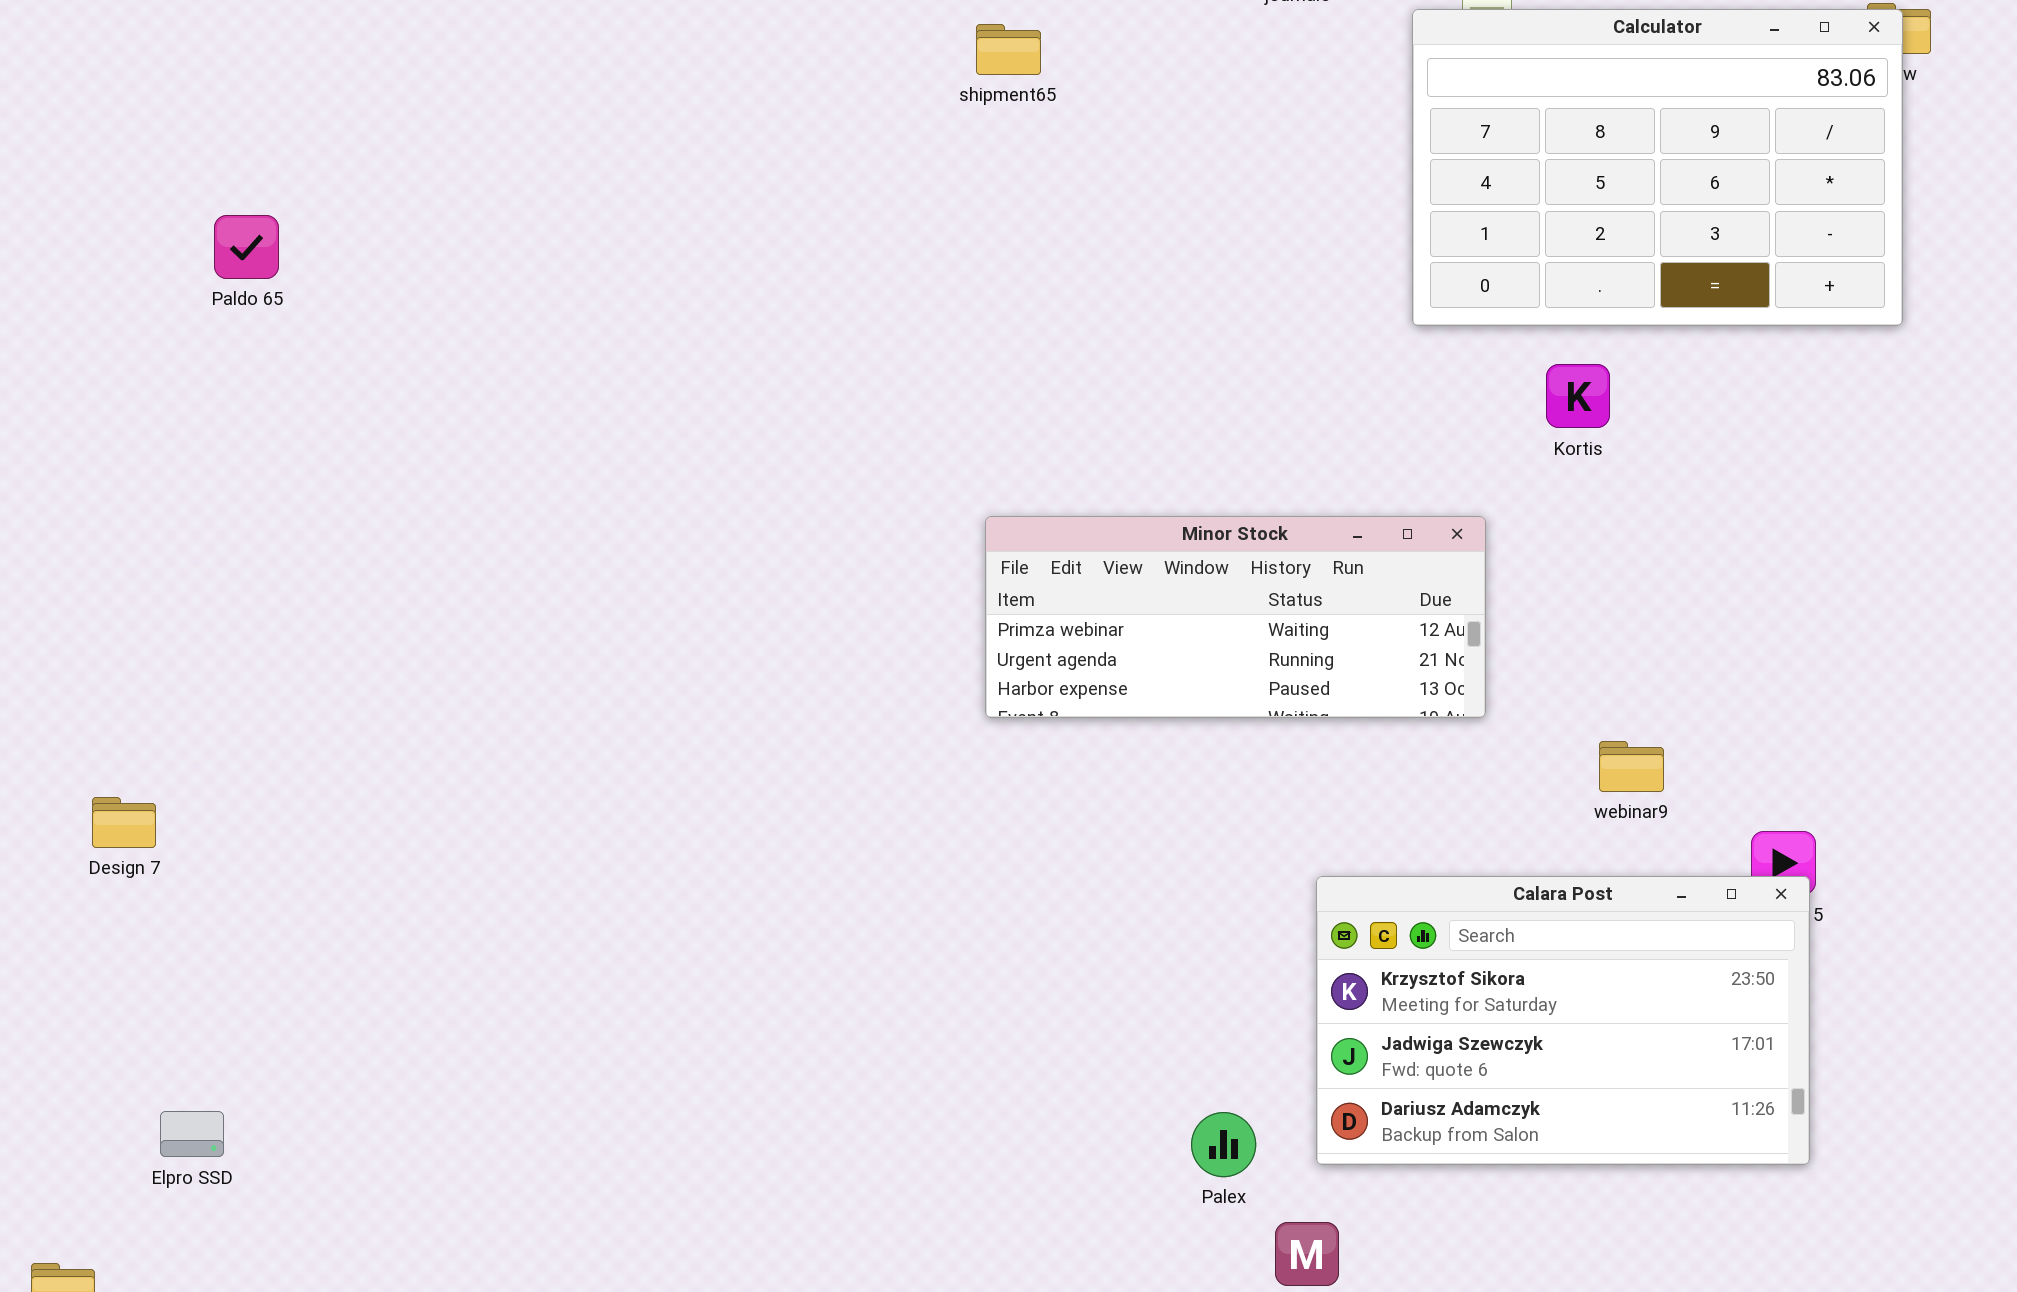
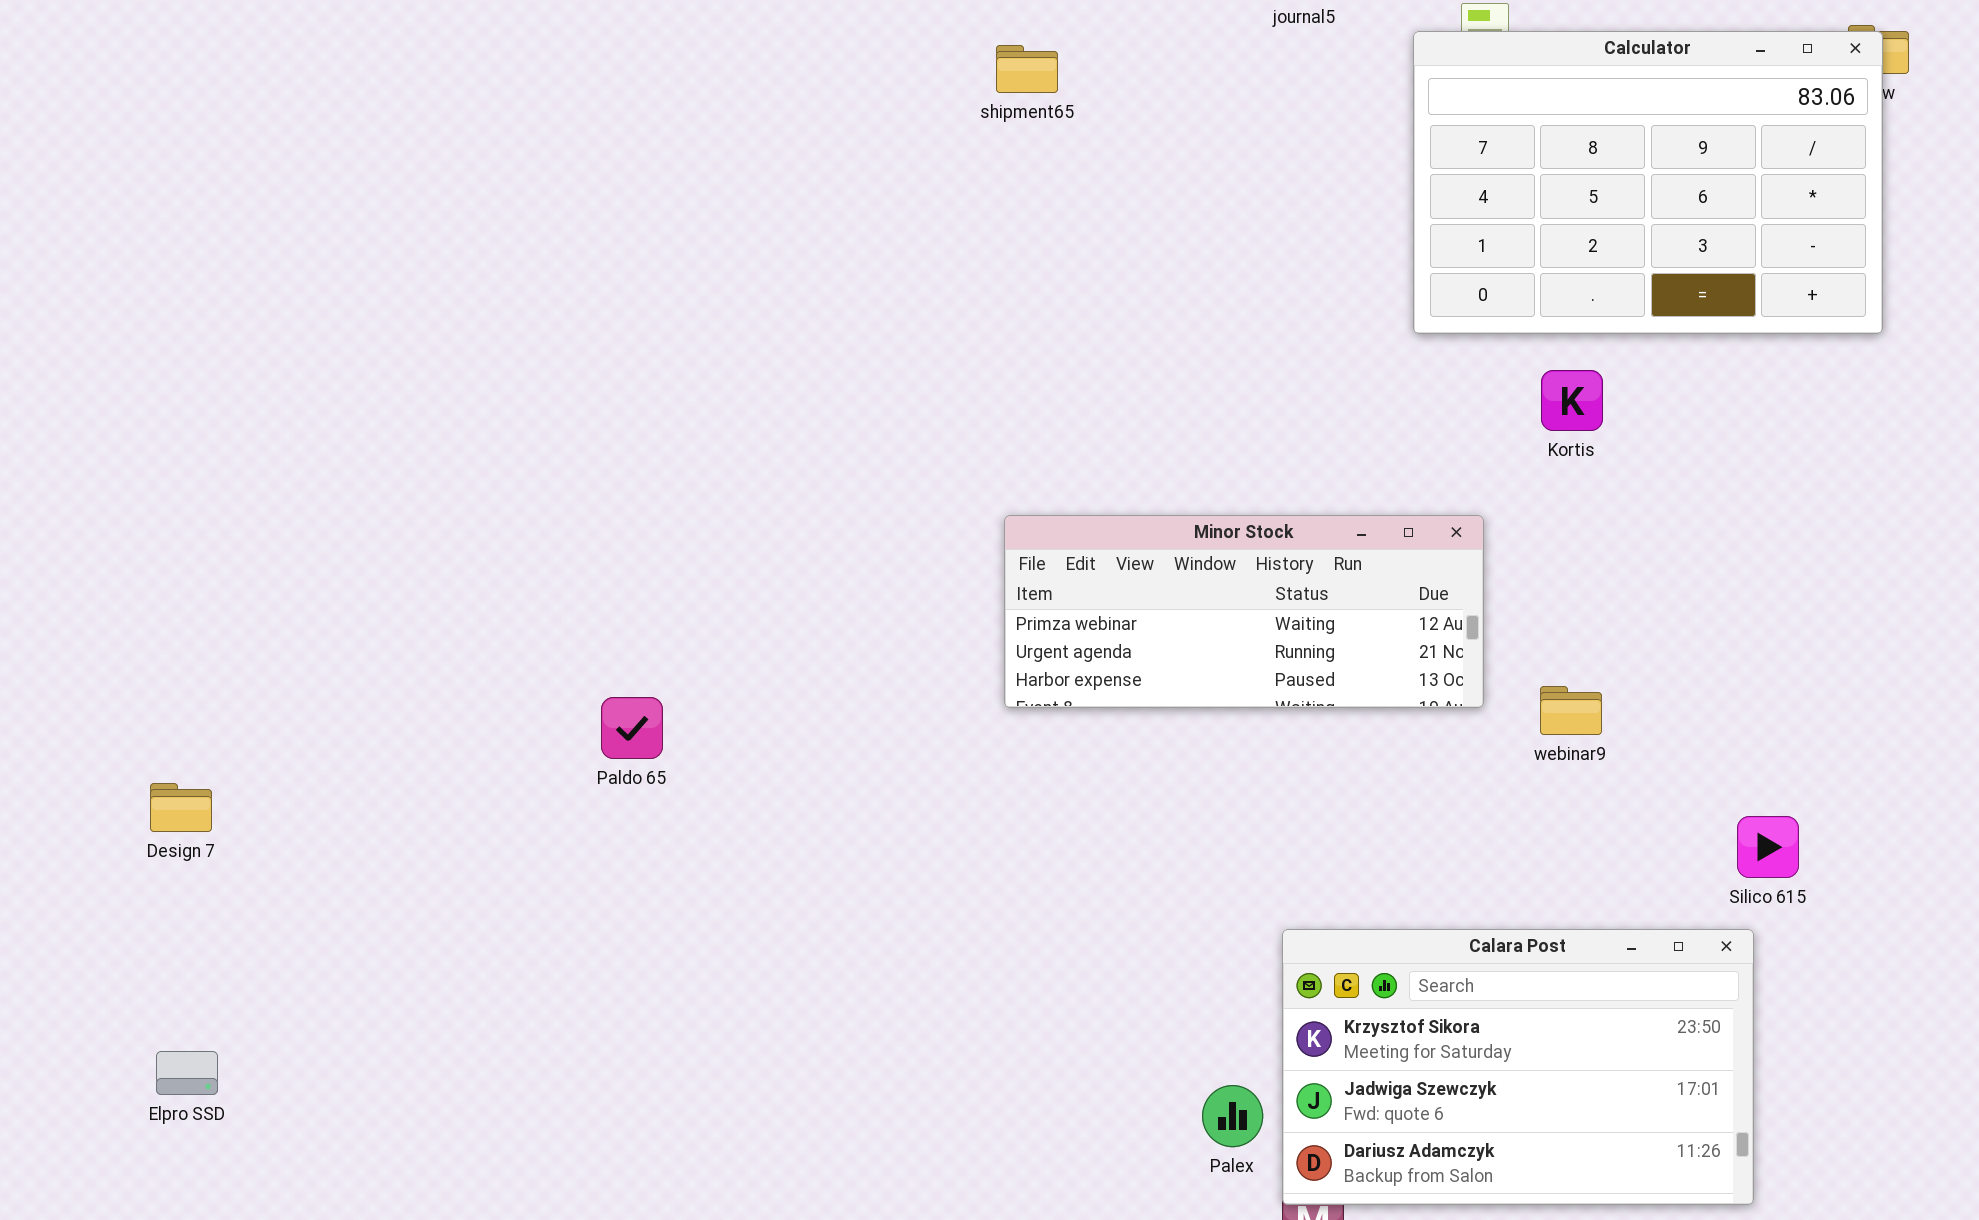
Paldo 65: [214,215,279,279] -> [601,697,663,759], moved
webinar9: [1599,741,1664,792] -> [1540,686,1602,735], moved
Calara Post: [1316,876,1810,1165] -> [1282,929,1754,1205], moved
Elpro SSD: [160,1111,224,1157] -> [156,1051,218,1095], moved

